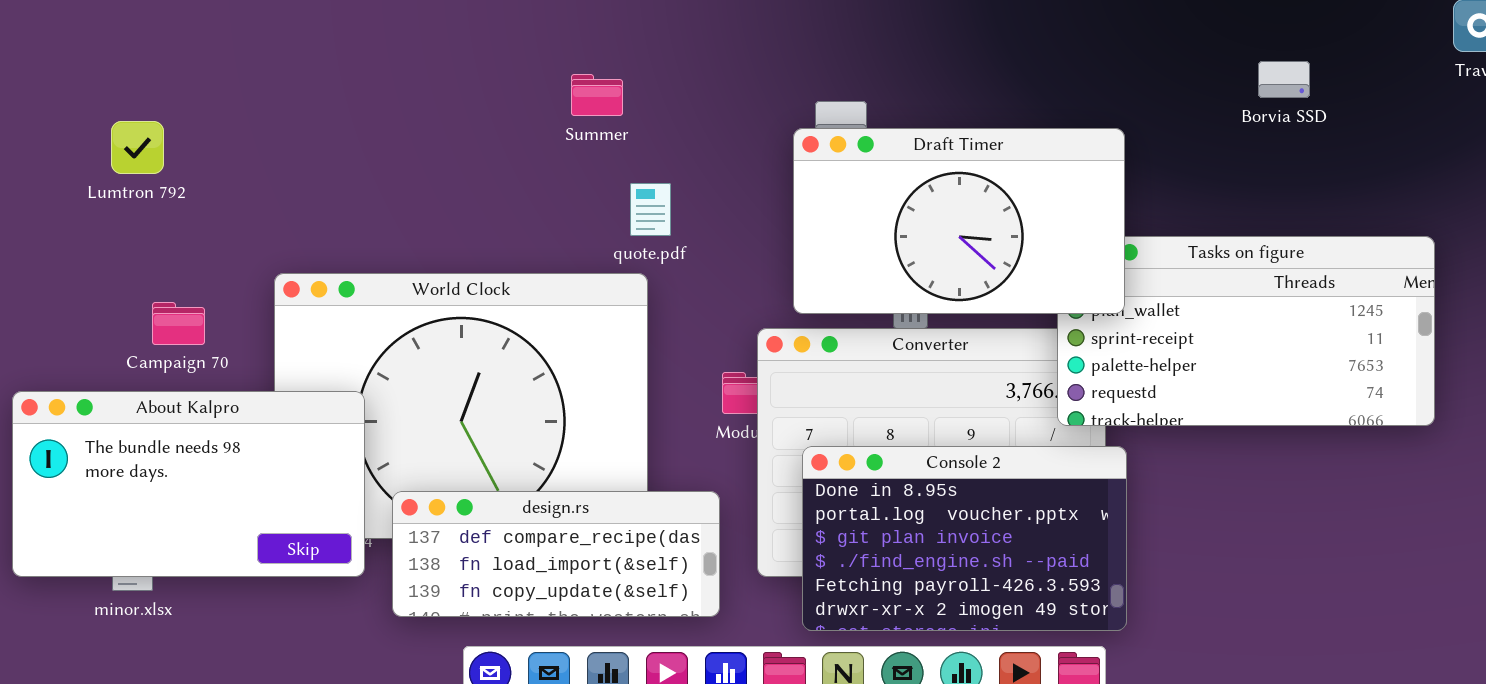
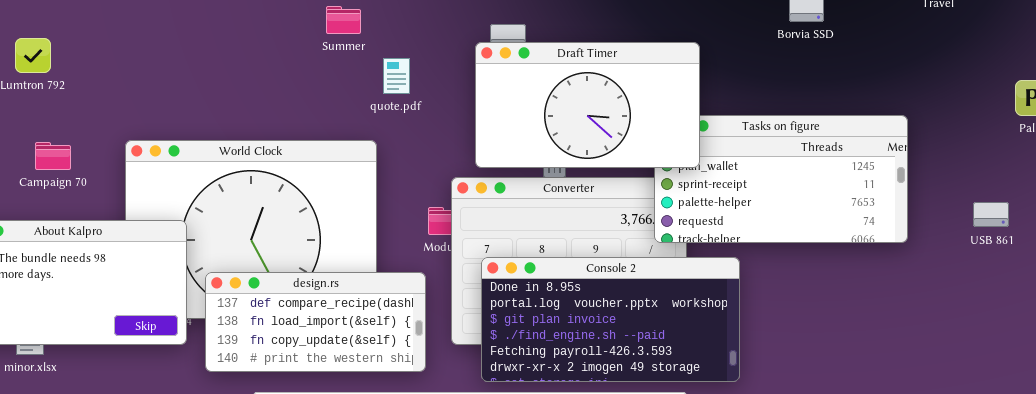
quote.pdf: [630,183,671,236] -> [383,58,410,94], moved
Campaign 70: [152,302,205,345] -> [35,142,71,170], moved
Console 2: [802,446,1127,631] -> [481,257,740,382], resized
design.rs: [392,491,720,617] -> [205,272,426,372], resized

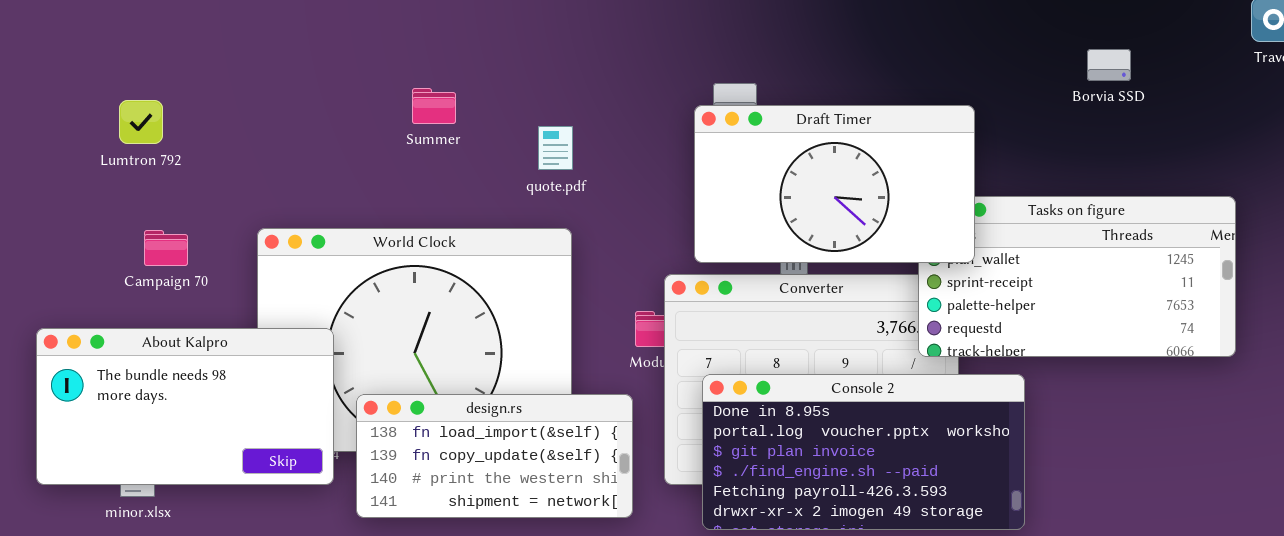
Summer: [326,6,361,34] -> [412,88,456,124], moved
quote.pdf: [383,58,410,94] -> [538,126,573,170], moved
design.rs: [205,272,426,372] -> [356,394,633,518], scrolled down 1 row

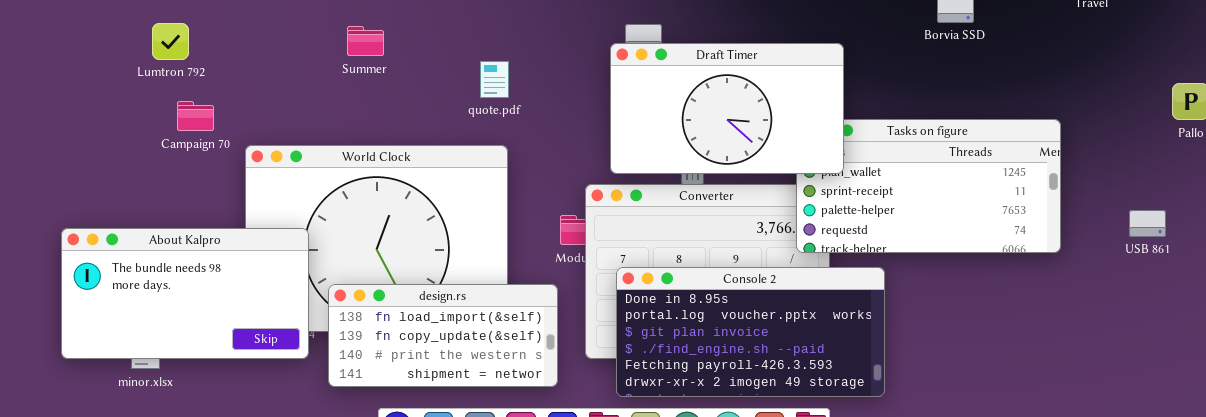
Summer: [412,88,456,124] -> [347,26,384,56], moved
Lumtron 792: [119,100,163,144] -> [152,23,189,60], moved
Campaign 70: [144,230,188,266] -> [177,101,214,131], moved

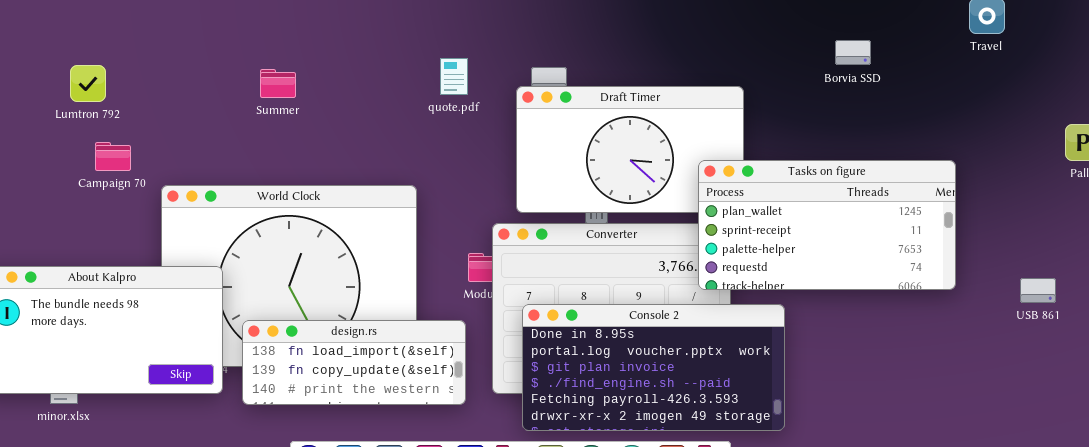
quote.pdf: [480,61,509,98] -> [440,58,468,95], moved
Tasks on figure: [796,119,1061,253] -> [698,160,956,290], raised
USB 861: [1129,210,1166,237] -> [1020,278,1056,303], moved
design.rs: [328,284,558,387] -> [242,320,466,405], resized

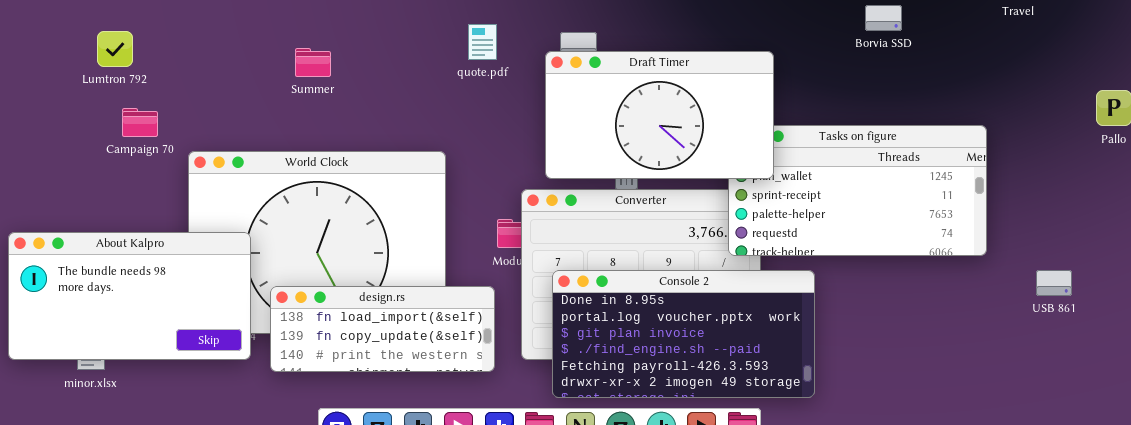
Summer: [260,69,296,98] -> [295,48,331,77], moved
Draft Timer: [516,86,744,213] -> [545,51,774,179], raised
USB 861: [1020,278,1056,303] -> [1036,270,1072,296], moved

